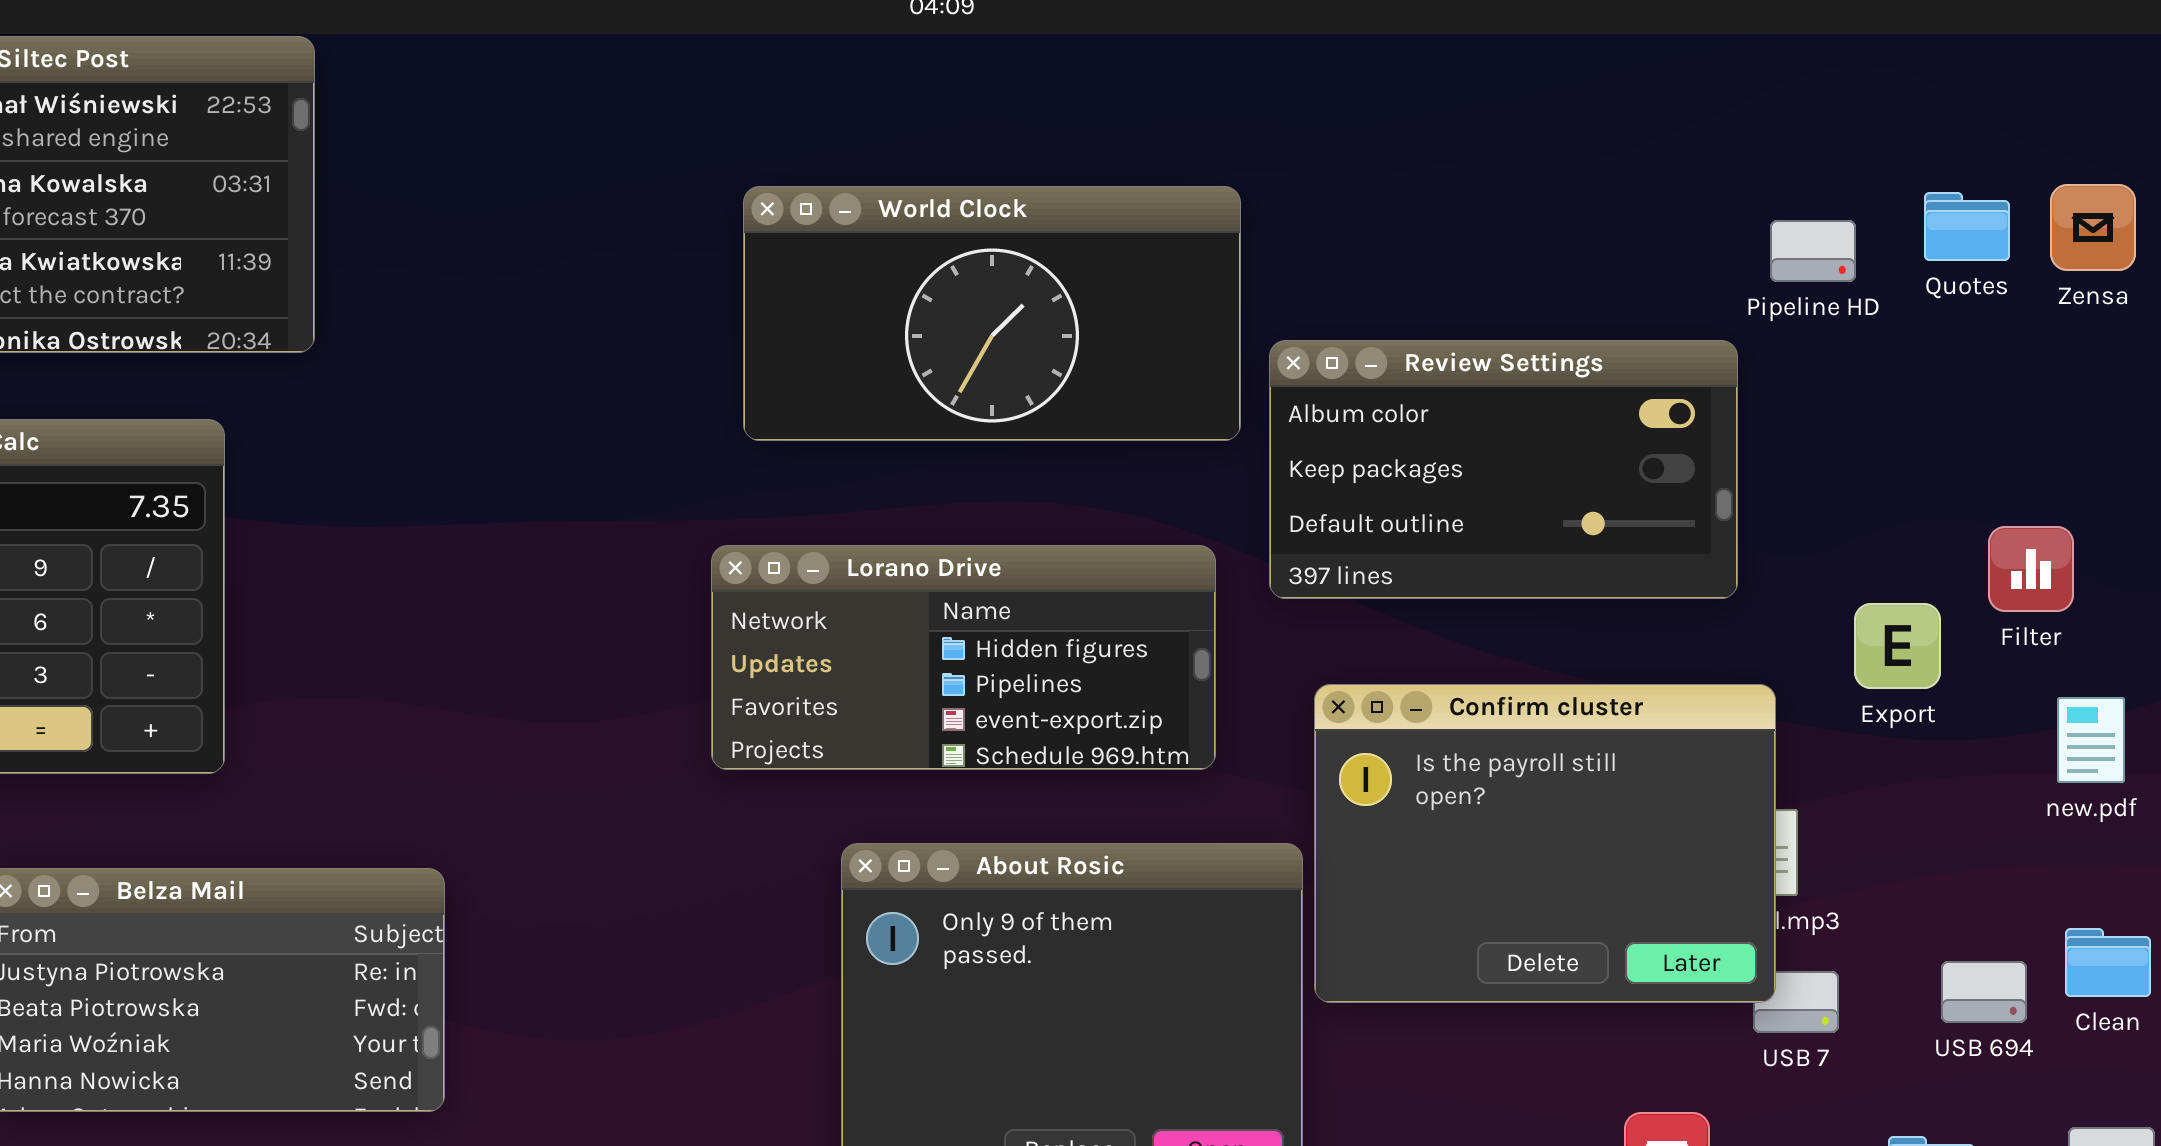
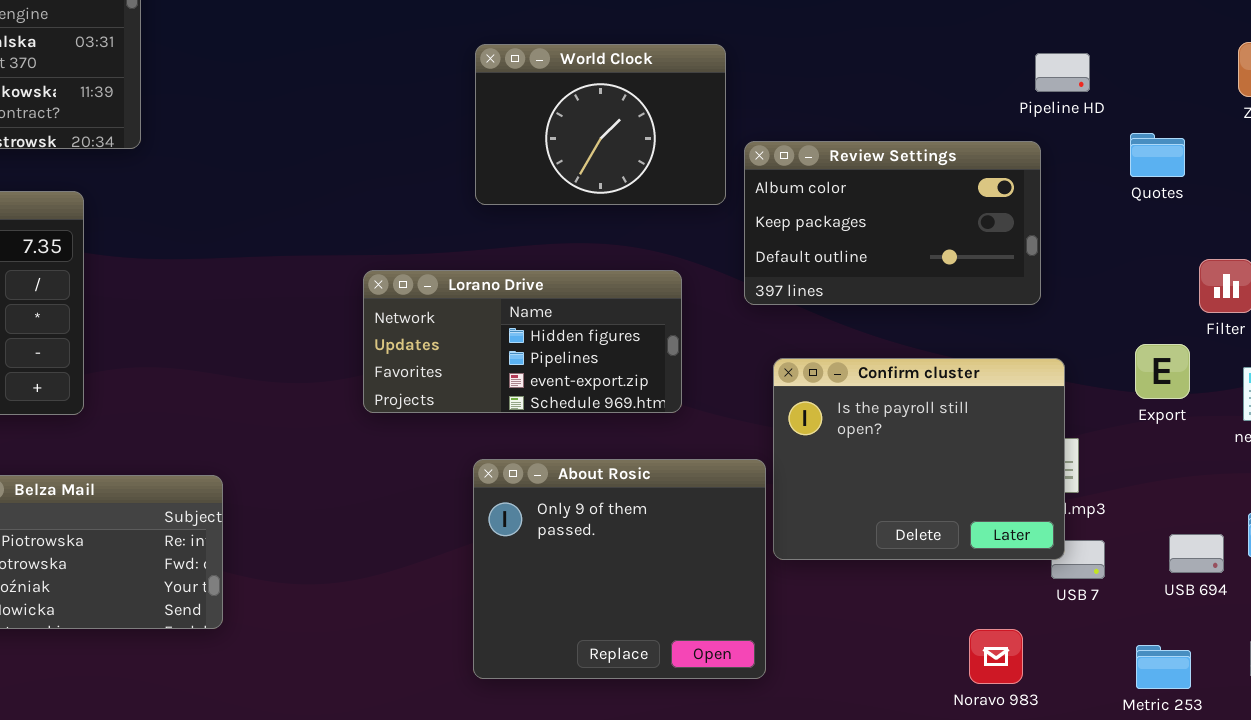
World Clock: [743,186,1241,441] -> [475,44,726,205], resized
Quotes: [1924,192,2010,261] -> [1130,133,1185,177], moved
Pipeline HD: [1770,220,1856,282] -> [1035,53,1090,92], moved
Lorano Drive: [711,545,1216,770] -> [363,270,682,413], moved
Export: [1854,603,1941,689] -> [1135,344,1190,399], moved

